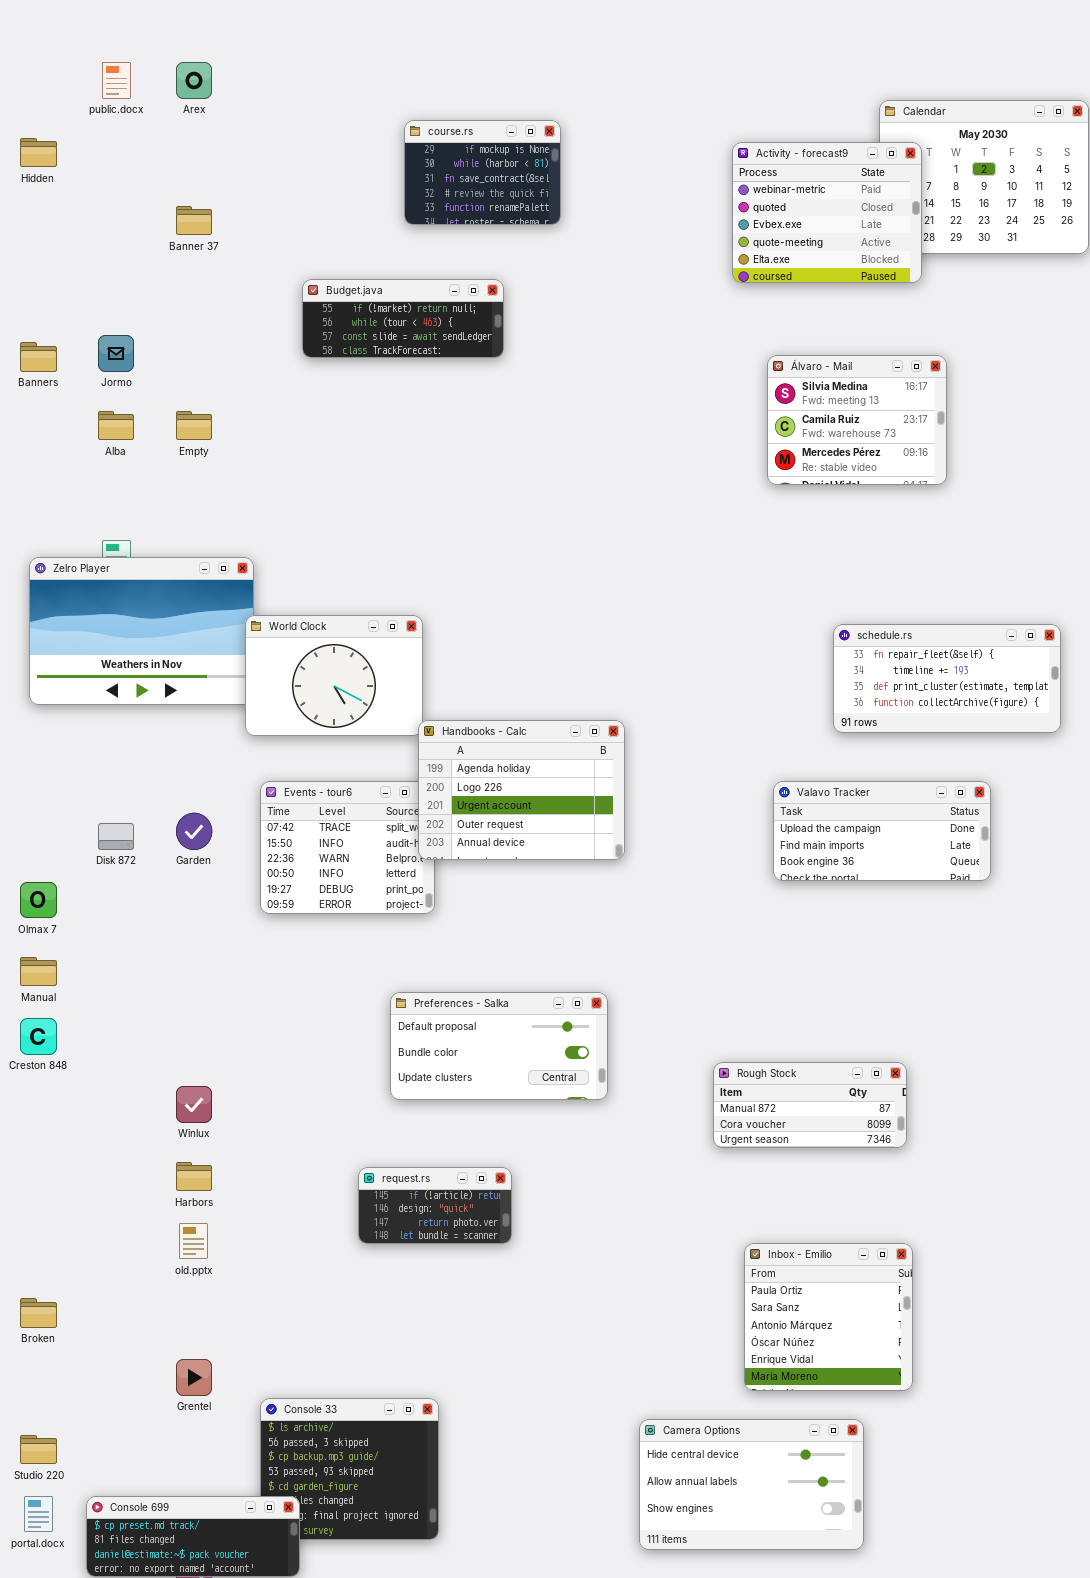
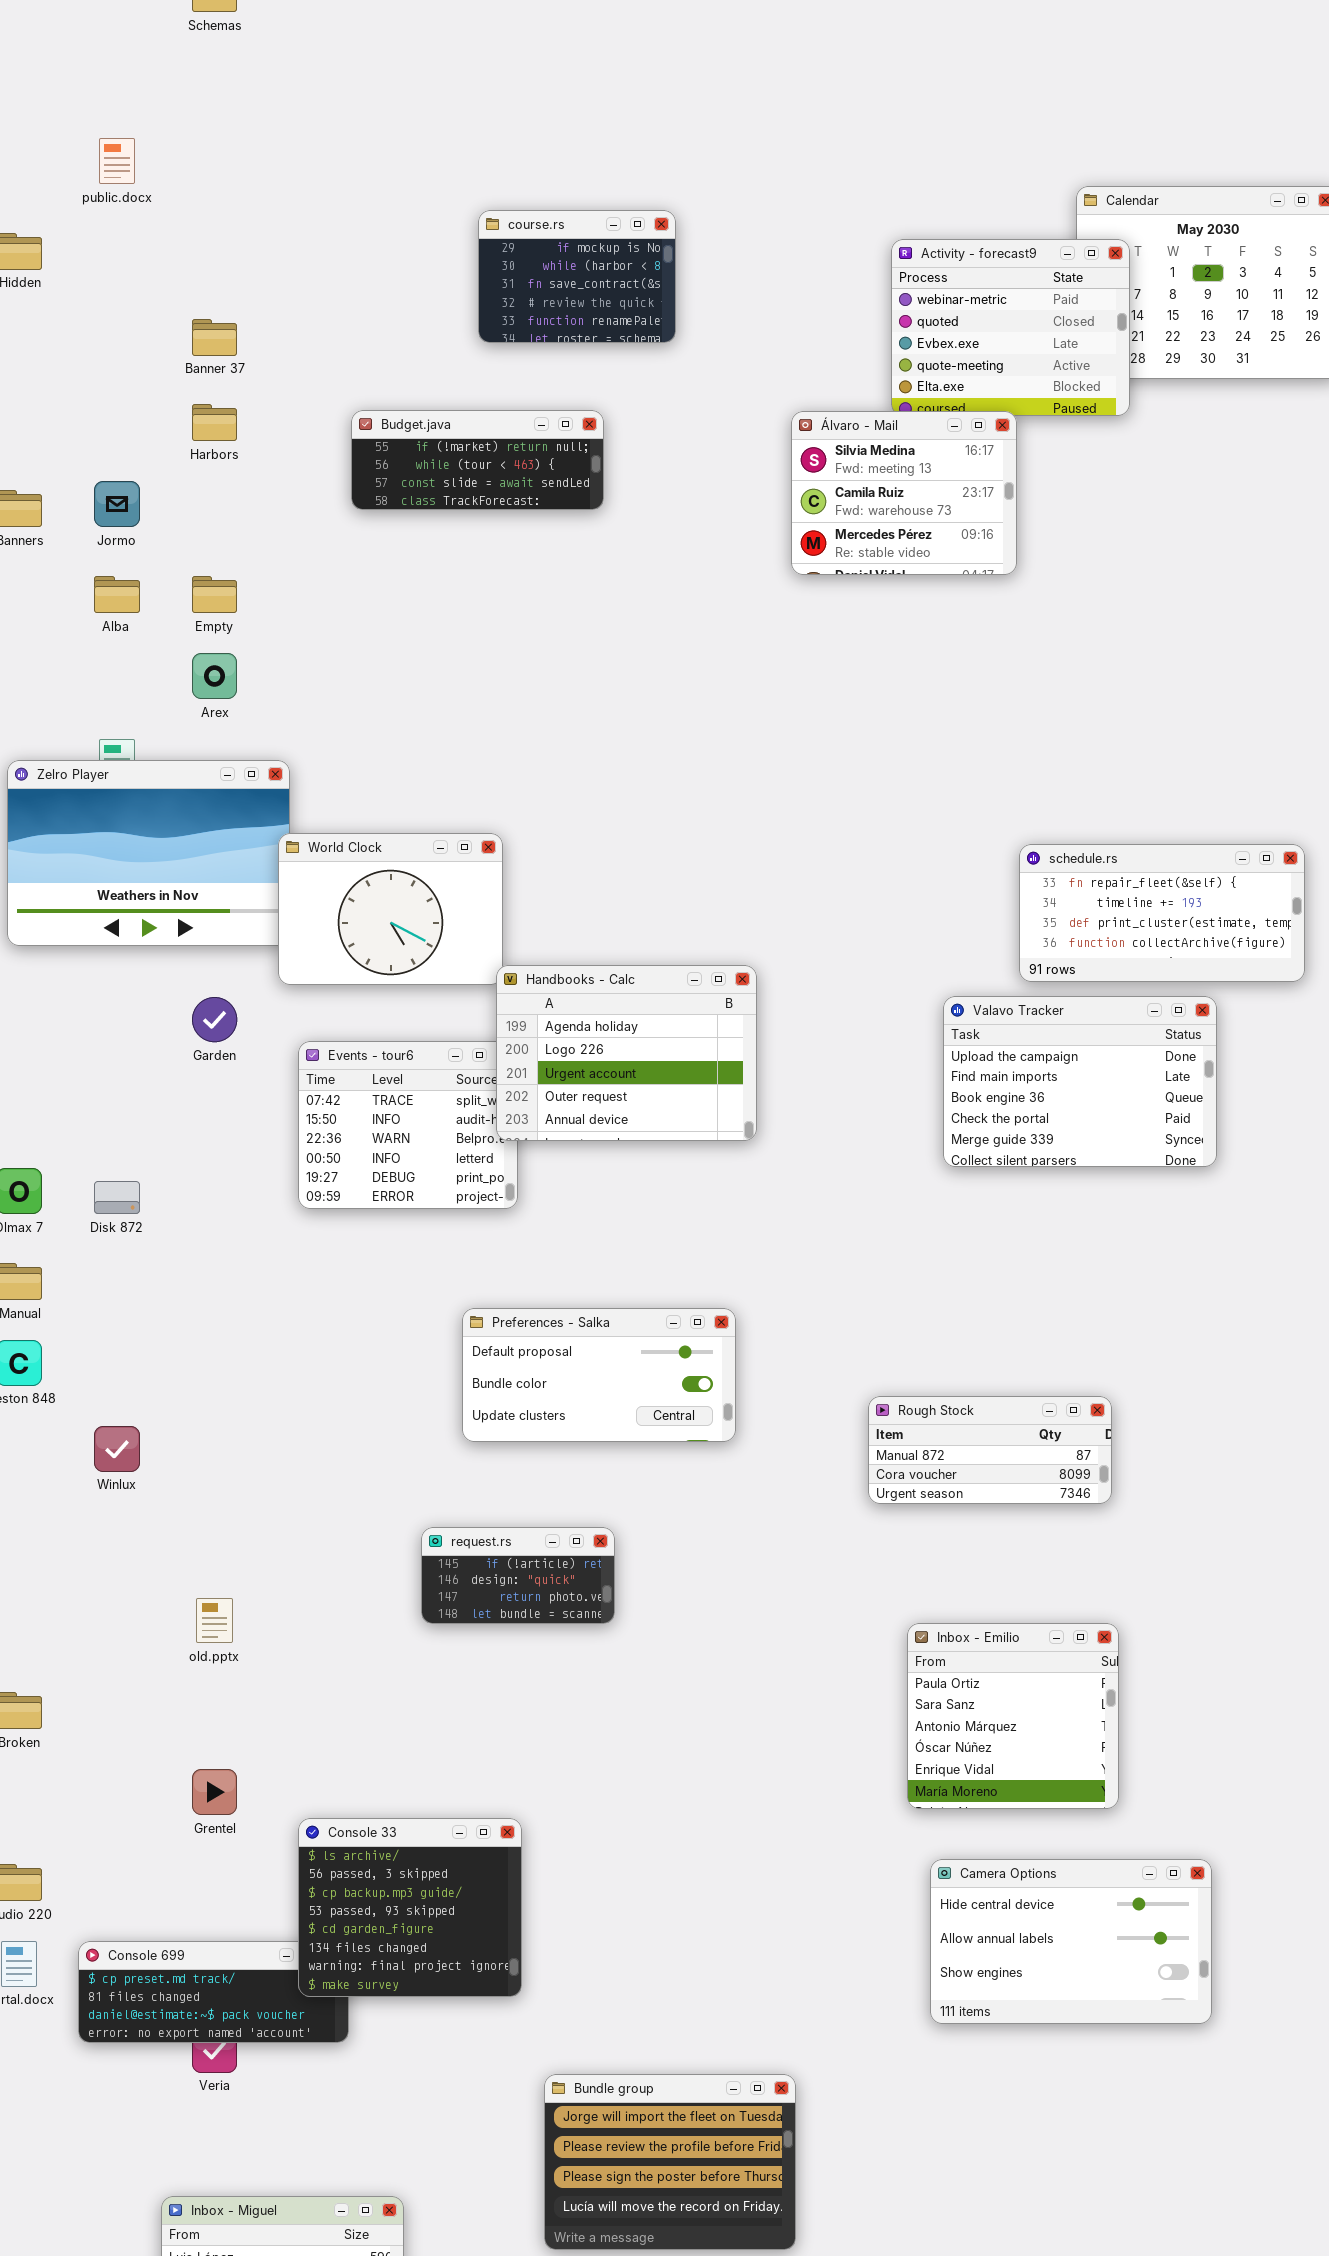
Arex: [176,62,212,99] -> [192,653,237,699], moved
Álvaro - Mail: [767,355,947,485] -> [791,411,1017,575], moved
Valavo Tracker: [773,781,991,881] -> [943,996,1217,1167], resized
Garden: [176,813,212,850] -> [192,997,237,1042], moved
Disk 872: [98,823,134,850] -> [94,1181,140,1214], moved
Winlux: [176,1086,212,1123] -> [94,1426,140,1472], moved
Harbors: [176,1162,212,1191] -> [192,404,237,441], moved
Console 33: [260,1398,439,1540] -> [298,1818,522,1997], raised
Camera Options: [639,1419,864,1550] -> [930,1859,1212,2024], moved

